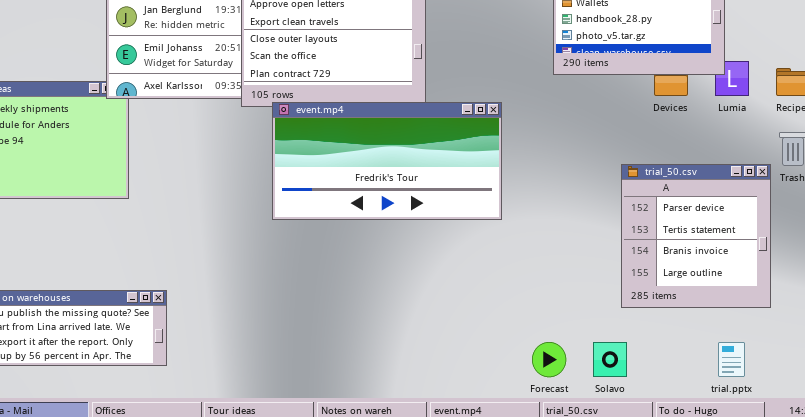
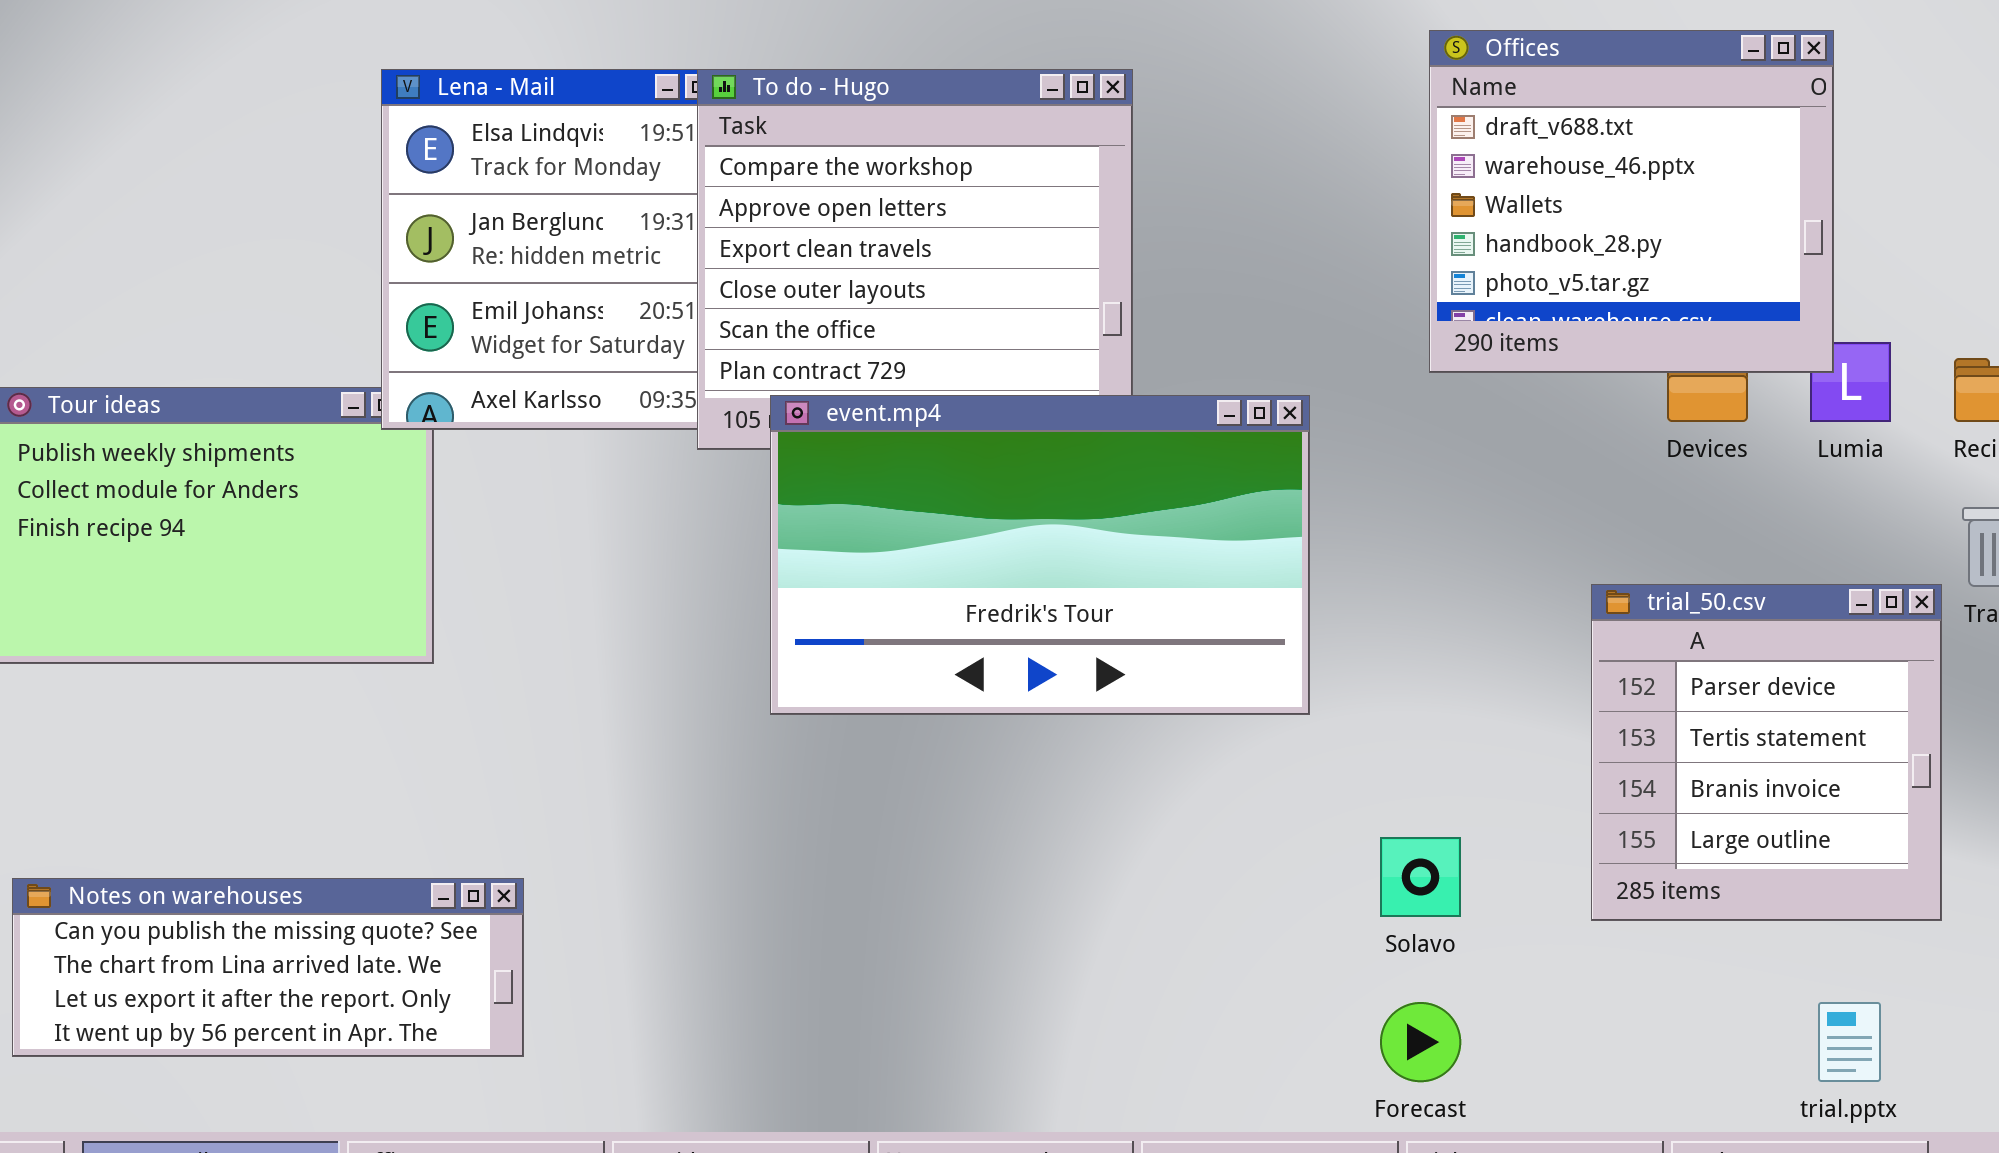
event.mp4: [272,102,502,220] -> [770,395,1310,715], resized
Solavo: [593,342,627,377] -> [1380,837,1461,917], moved

